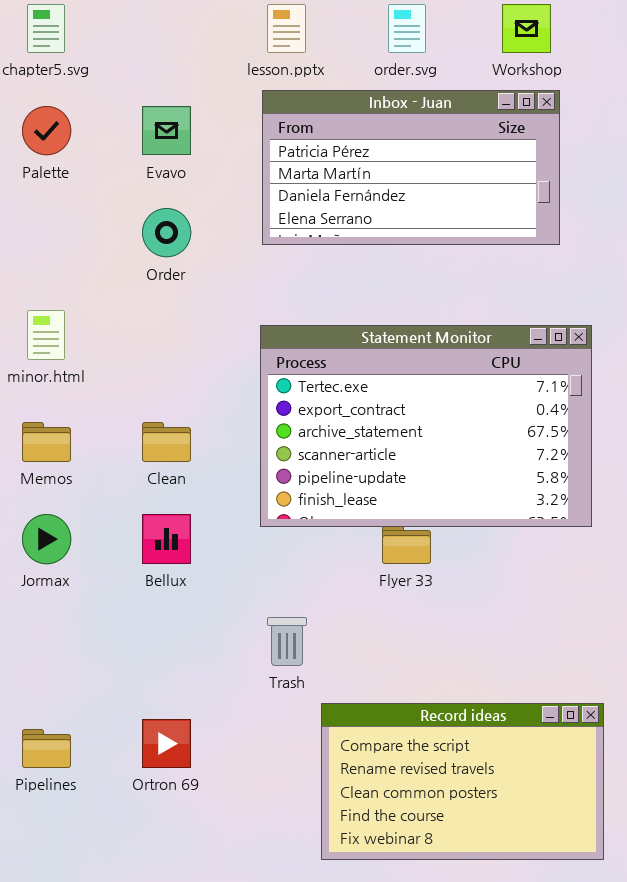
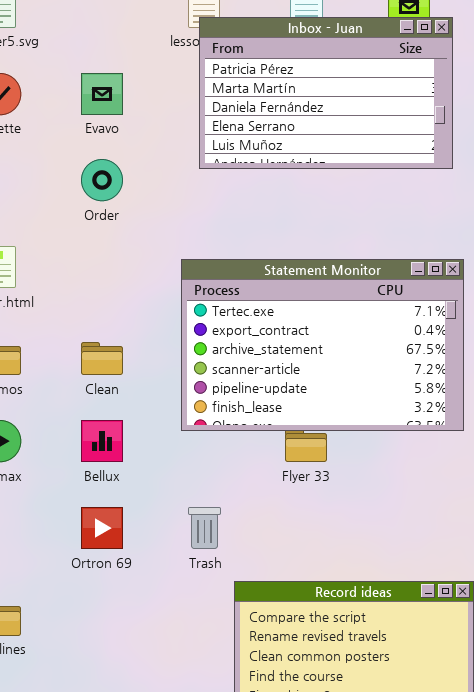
Inbox - Juan: [262,90,560,245] -> [199,17,453,169], moved, resized
Ortron 69: [142,719,191,768] -> [81,507,123,549], moved

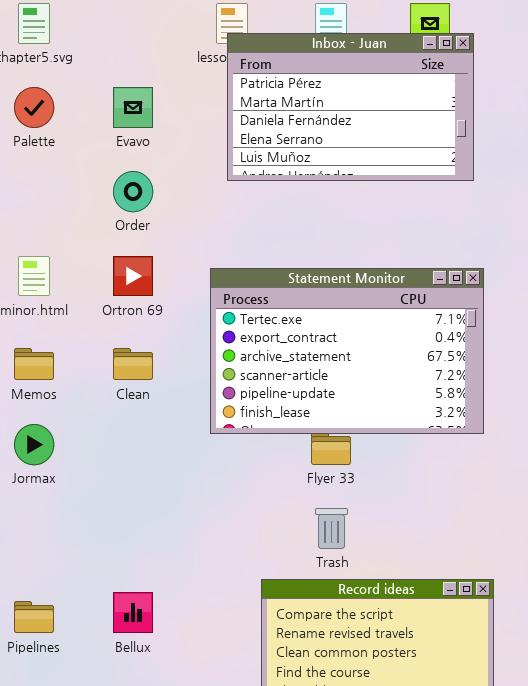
Bellux: [81,420,123,462] -> [113,592,153,633], moved
Ortron 69: [81,507,123,549] -> [113,256,153,296], moved
Trash: [188,507,221,549] -> [315,508,348,549], moved

